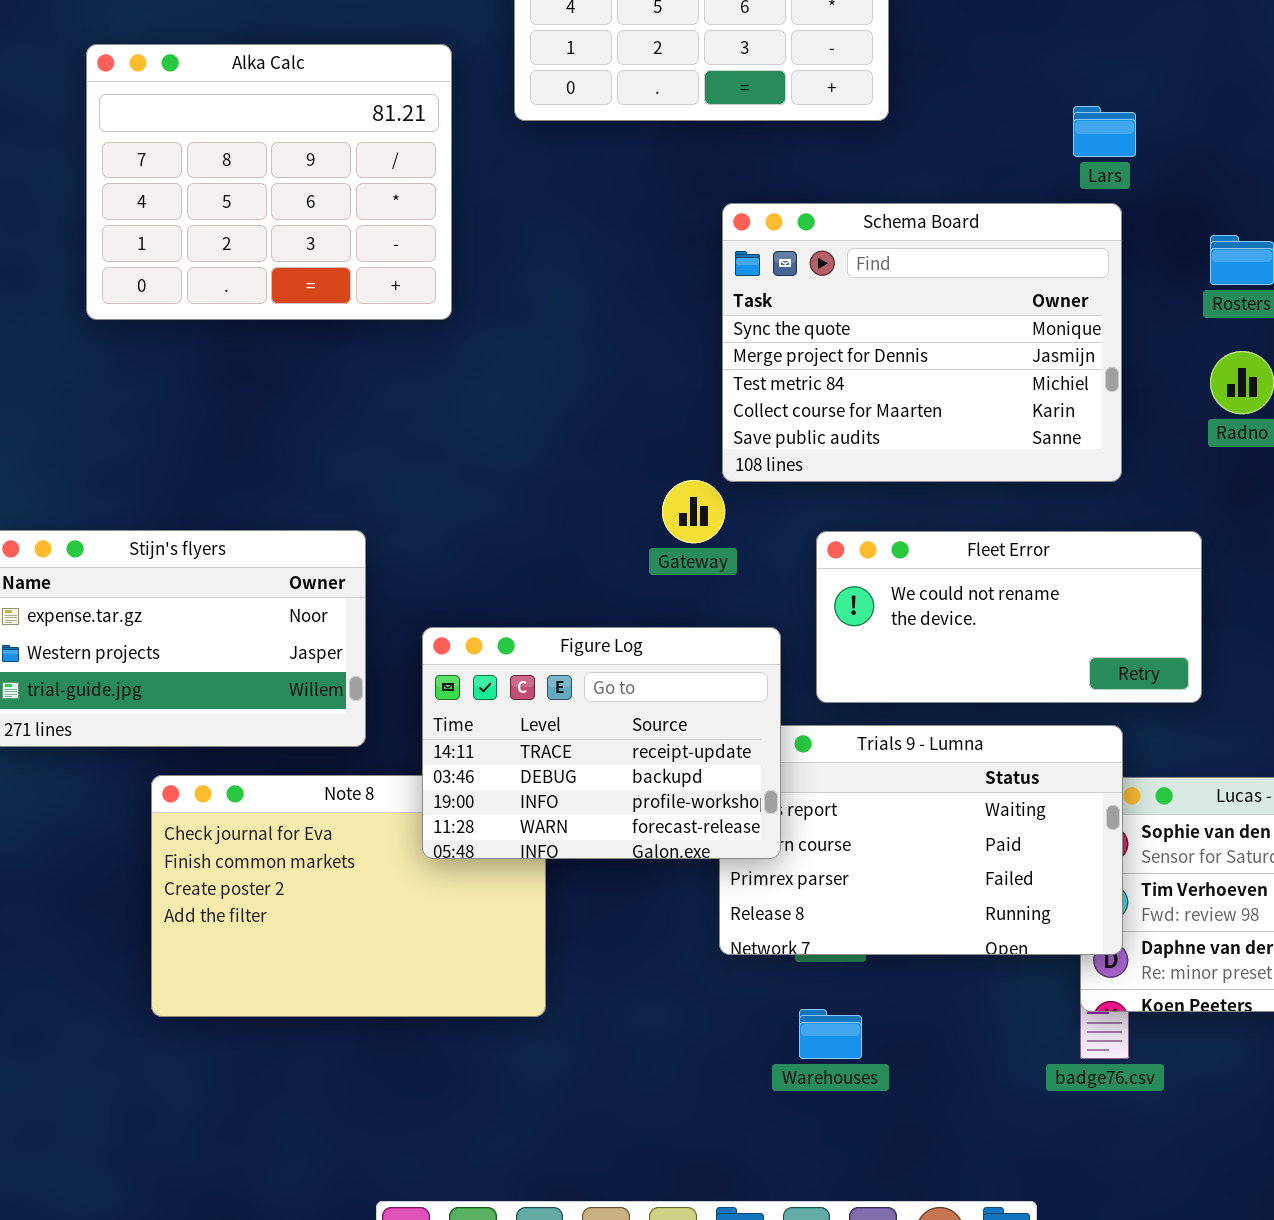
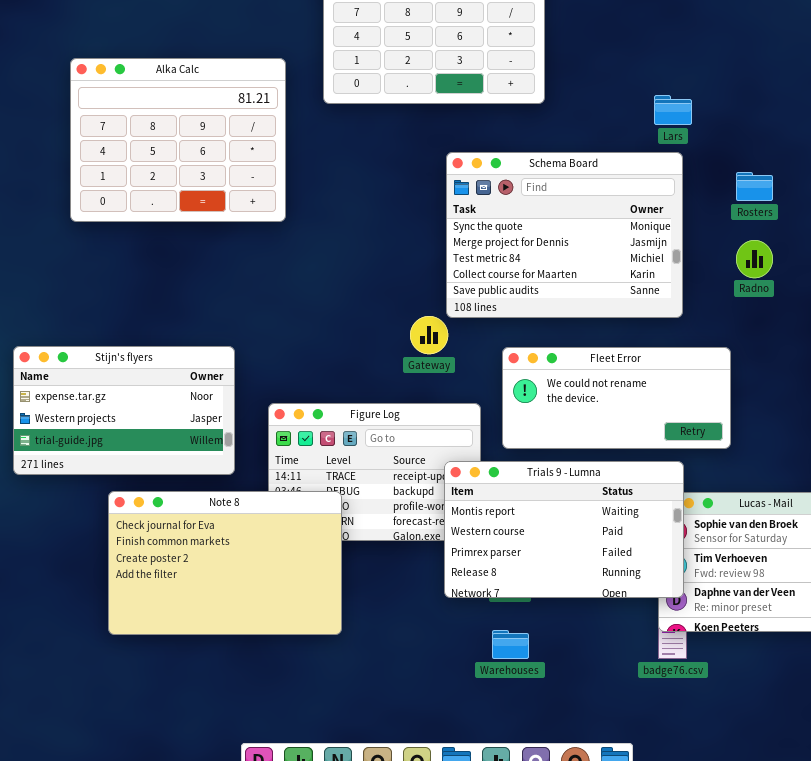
Trials 9 - Lumna: [719,725,1123,955] -> [444,461,684,598], raised
Note 8: [151,775,546,1017] -> [108,491,342,635], raised

